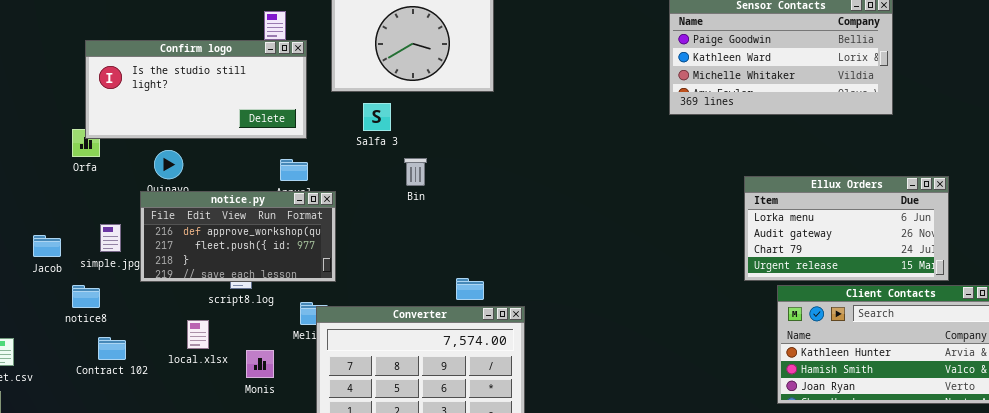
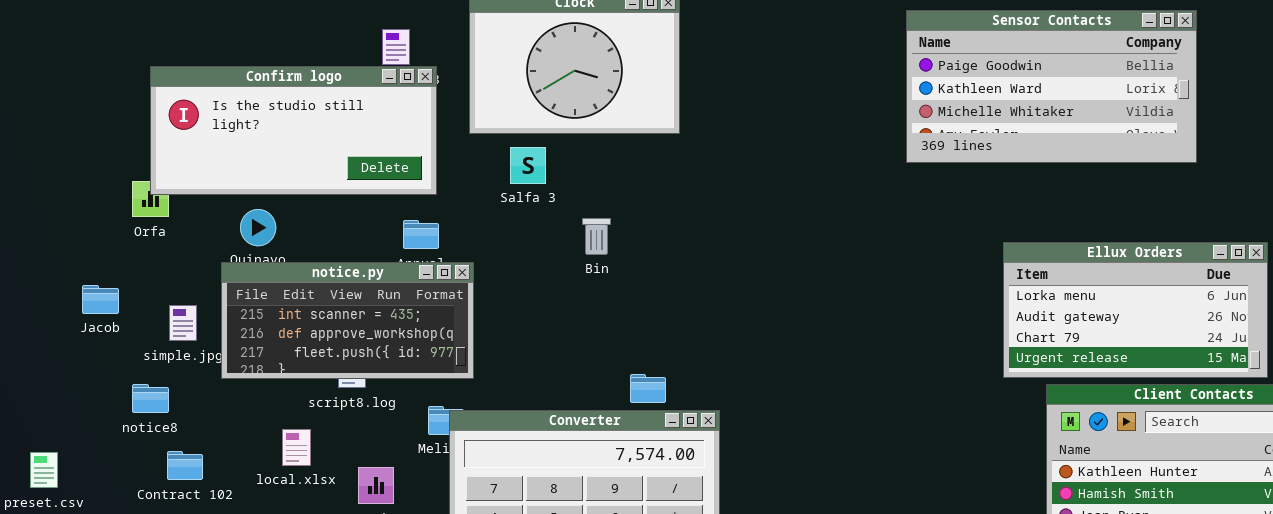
Bin: [404,158,427,186] -> [582,218,611,255], moved
notice.py: [140,191,336,282] -> [221,262,474,379], scrolled up 1 row
Jacob: [33,235,61,257] -> [82,285,119,314], moved

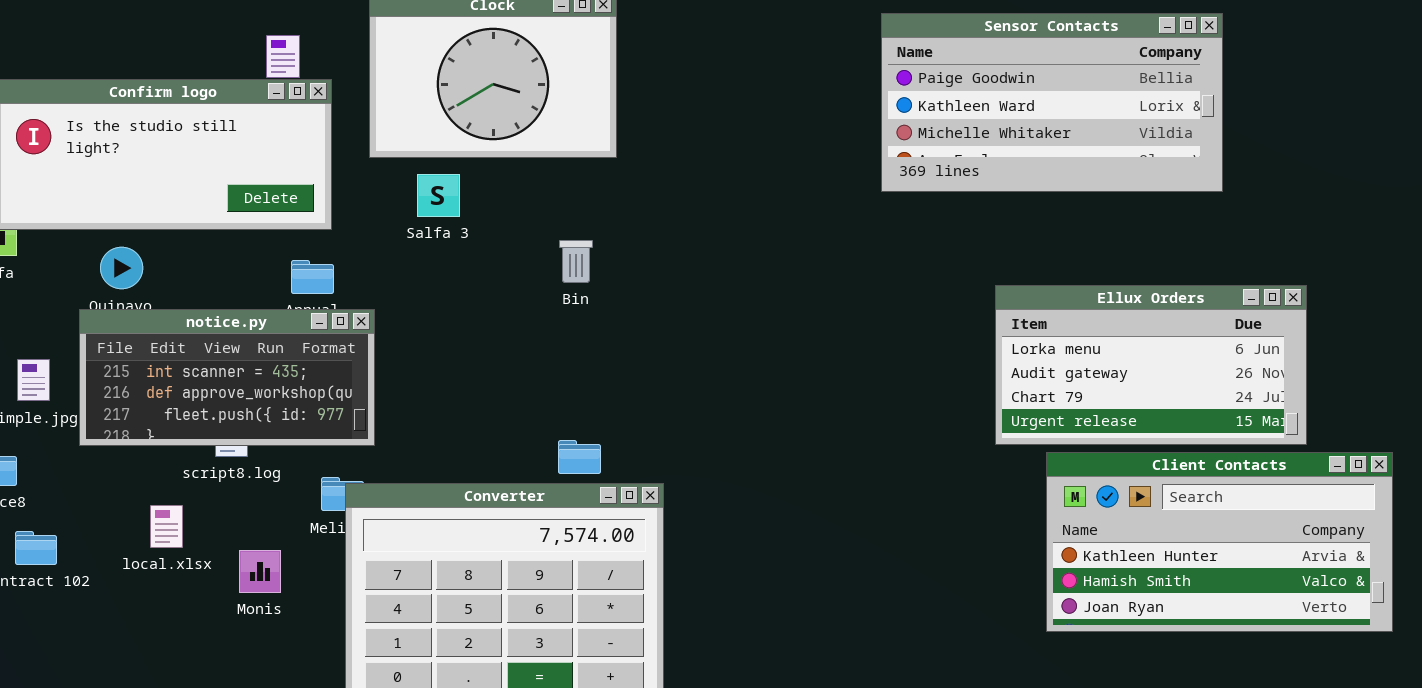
Bin: [582,218,611,255] -> [559,240,593,283], moved

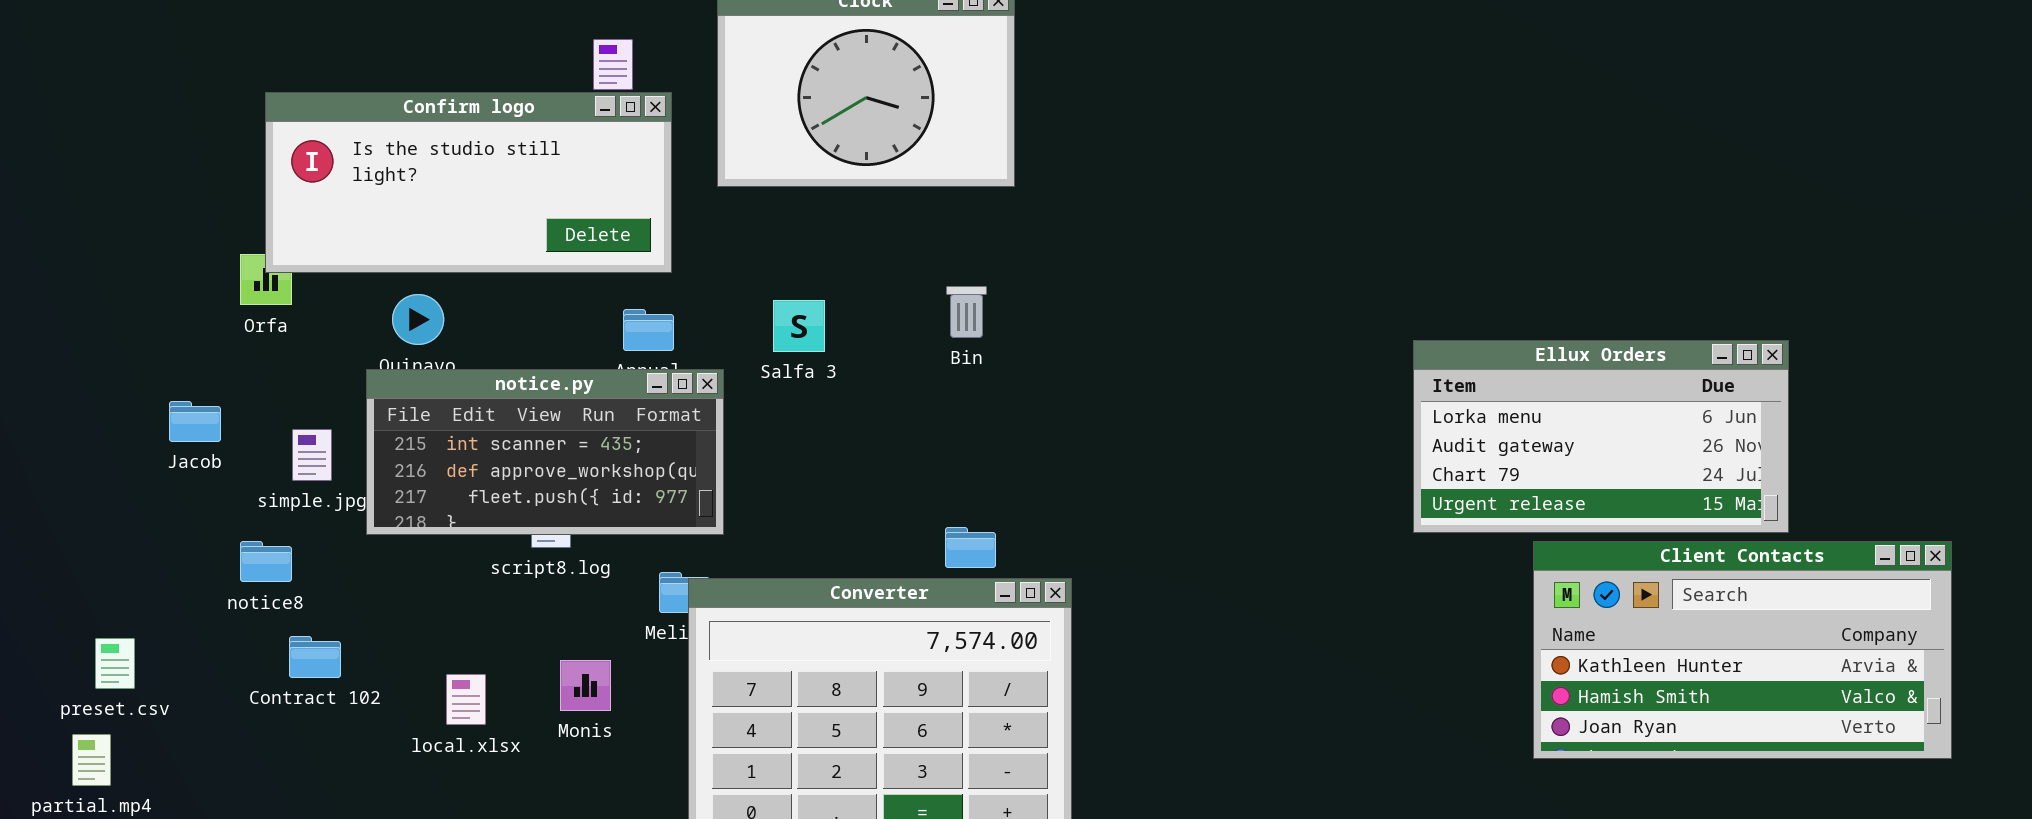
Sensor Contacts: [881,13,1223,192] -> none, closed
Salfa 3: [417,174,460,217] -> [773,300,825,352], moved
Ellux Orders: [995,285,1307,445] -> [1413,340,1789,533], moved
local.xlsx: [150,505,183,548] -> [446,674,486,725], moved

